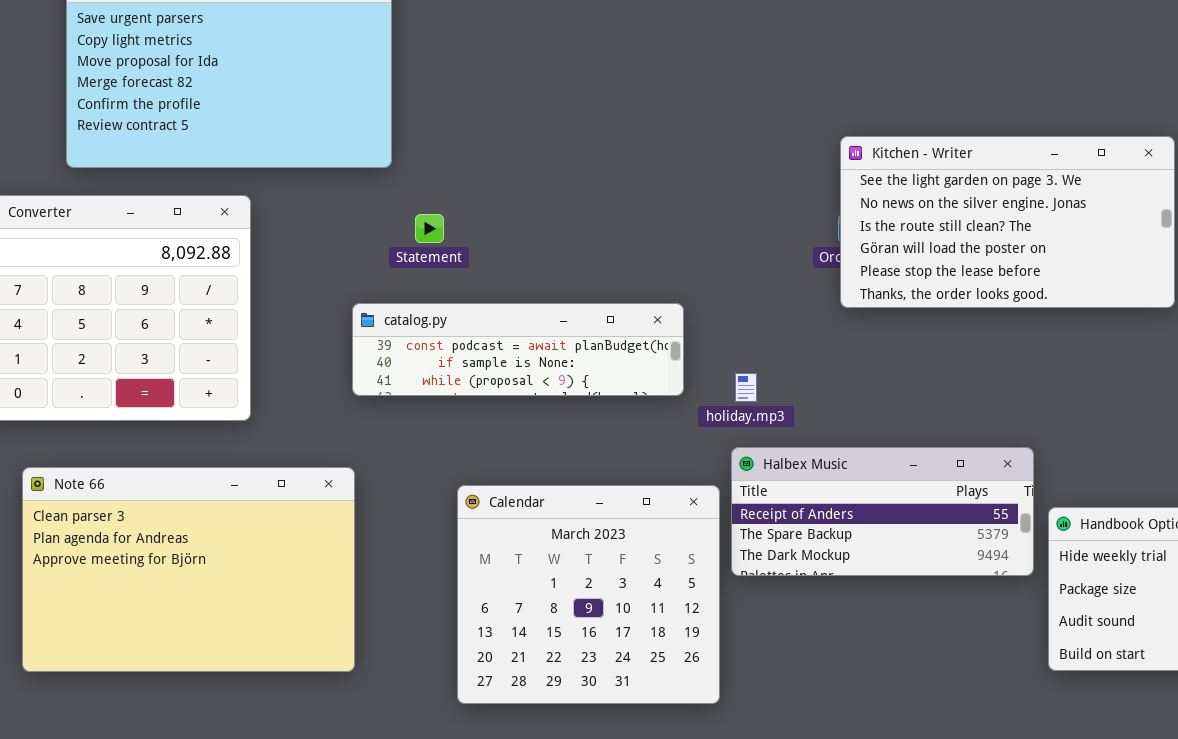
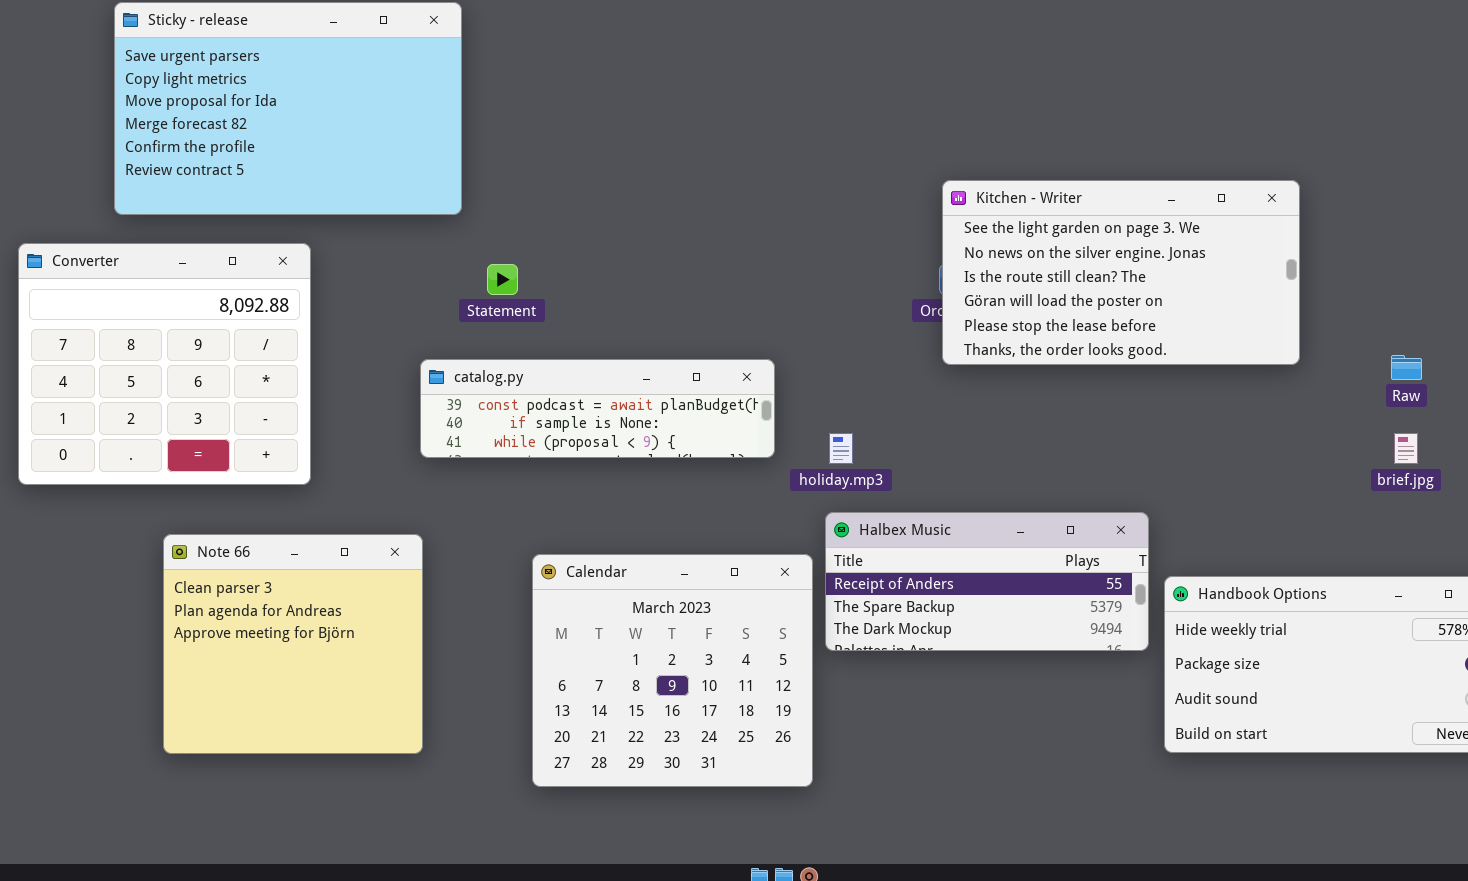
Note 66: [22,467,355,672] -> [163,534,423,754], resized

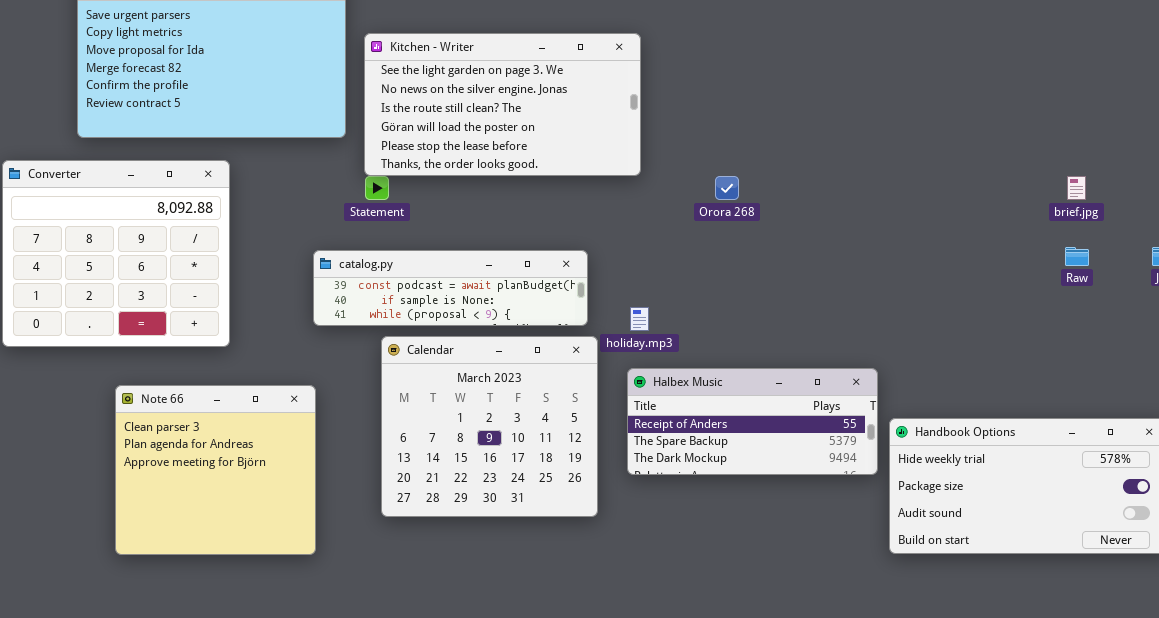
Kitchen - Writer: [942,180,1300,365] -> [364,33,641,176], moved
brief.jpg: [1394,433,1418,464] -> [1067,176,1086,200], moved
Calendar: [532,554,813,787] -> [381,336,598,517], moved

